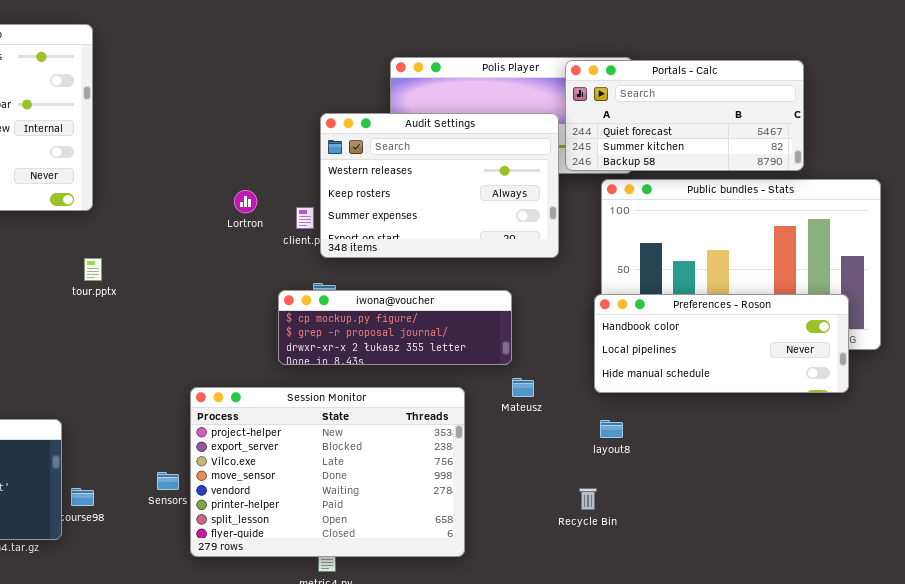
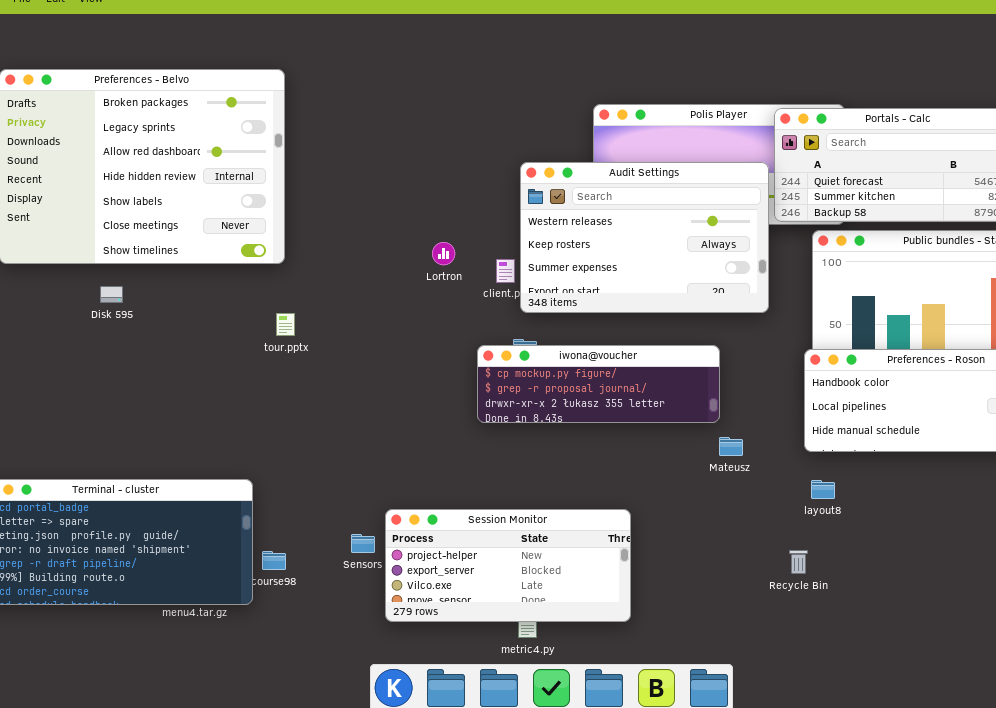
Session Monitor: [190,387,465,557] -> [385,509,631,622], resized

